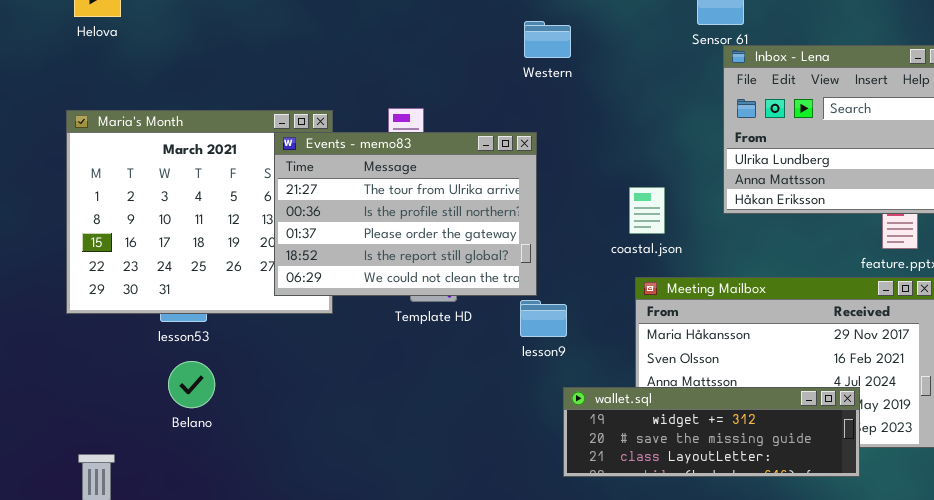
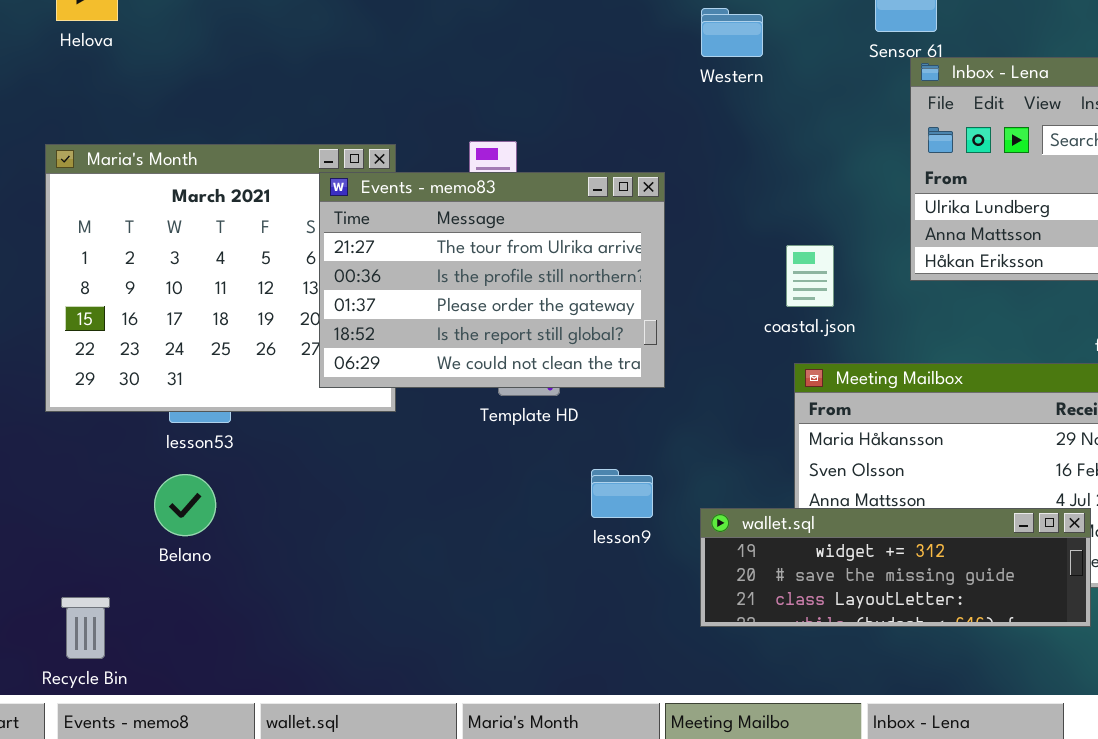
Western: [524,21,571,58] -> [701,8,763,57], moved
lesson9: [520,300,567,337] -> [591,469,653,518], moved
Belano: [168,361,215,408] -> [154,474,216,536], moved

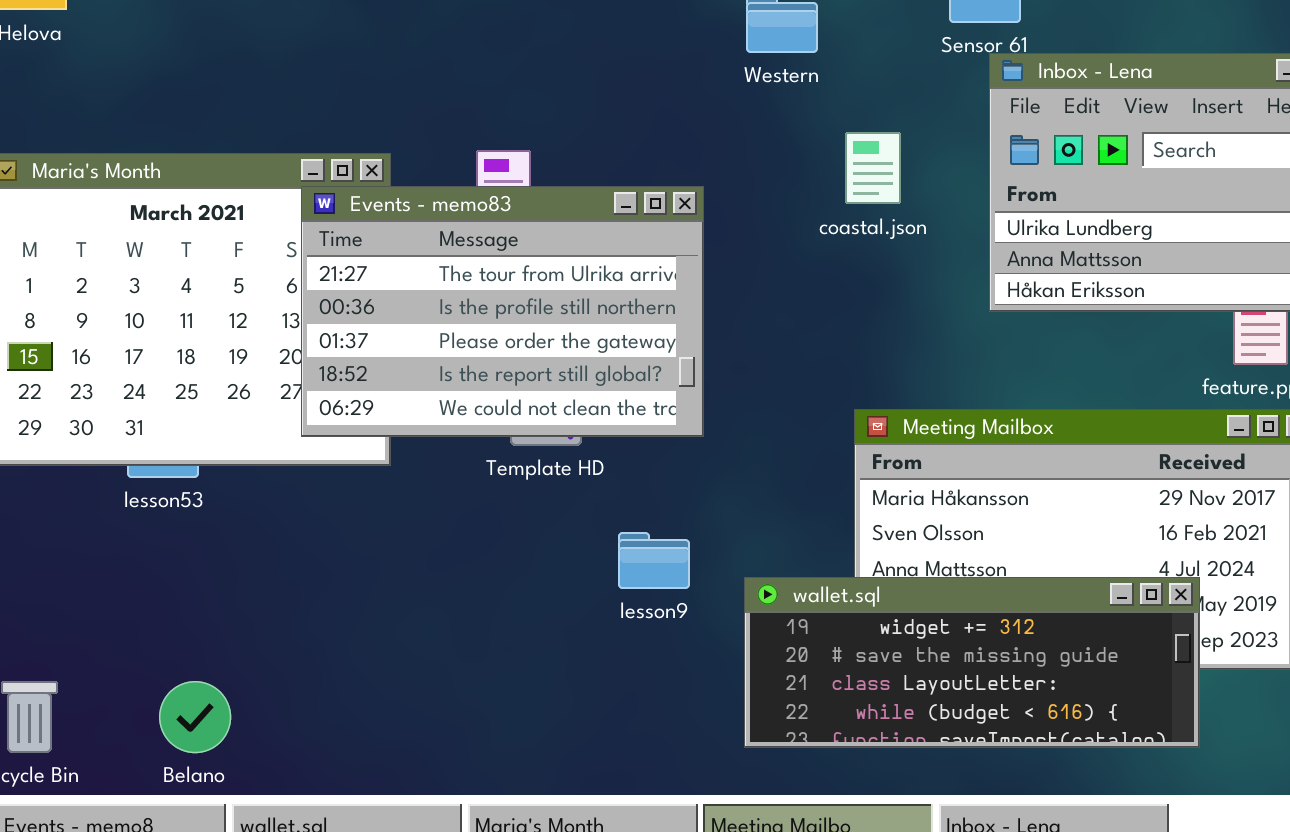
coastal.json: [786,245,834,307] -> [845,132,901,204], moved
Belano: [154,474,216,536] -> [159,681,231,753], moved
wallet.sql: [700,508,1091,627] -> [744,577,1200,748], resized

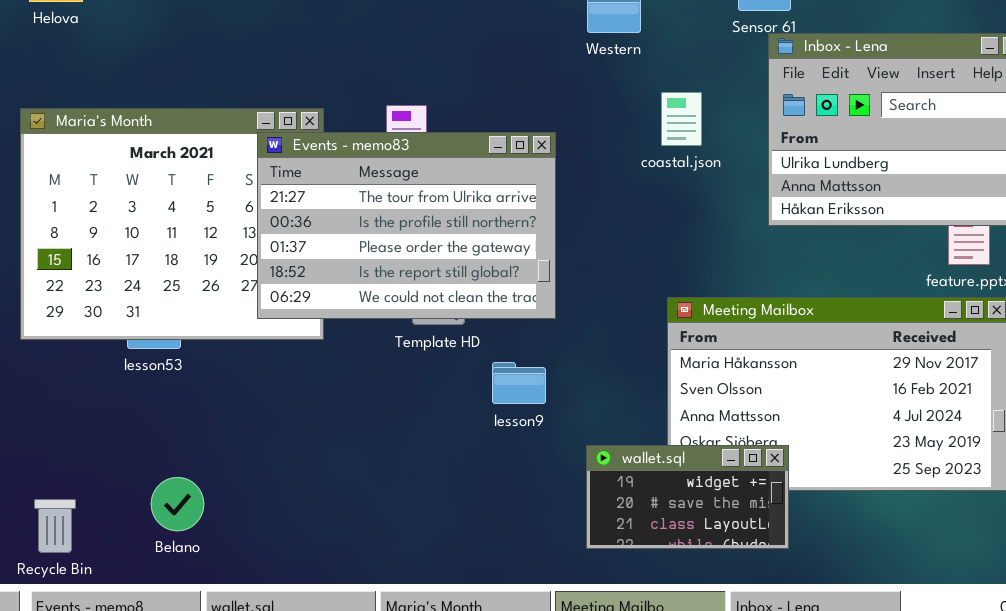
lesson9: [618,532,690,589] -> [492,362,546,404], moved
wallet.sql: [744,577,1200,748] -> [586,445,789,549], resized
Belano: [159,681,231,753] -> [151,477,204,531], moved

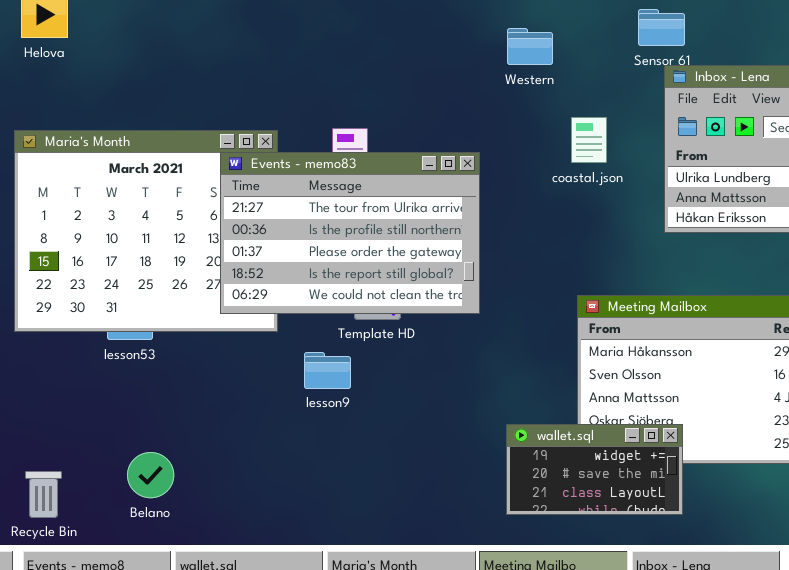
lesson9: [492,362,546,404] -> [304,352,351,389], moved

